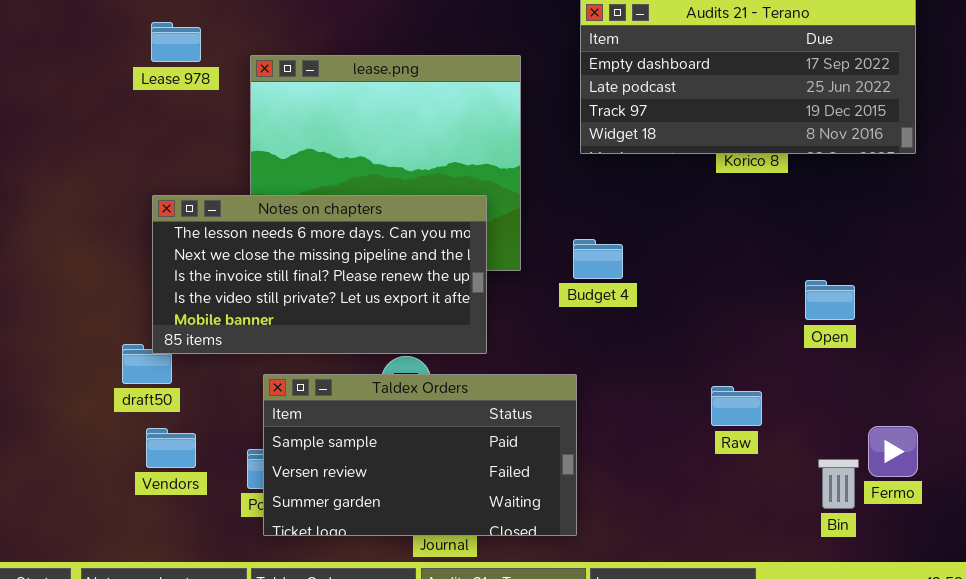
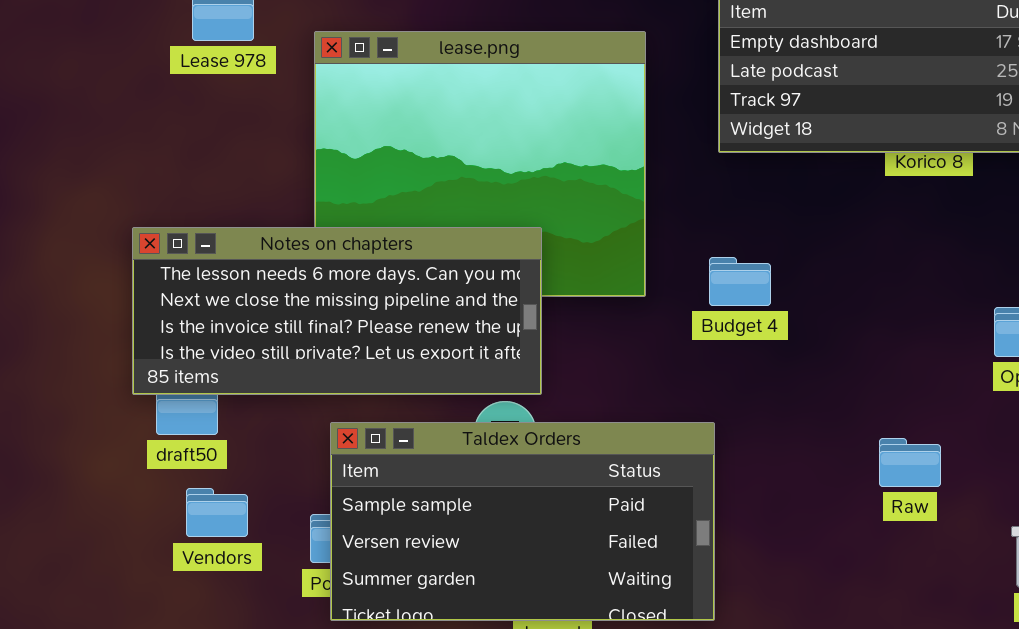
Notes on chapters: [152,195,487,354] -> [132,227,542,395], moved, resized

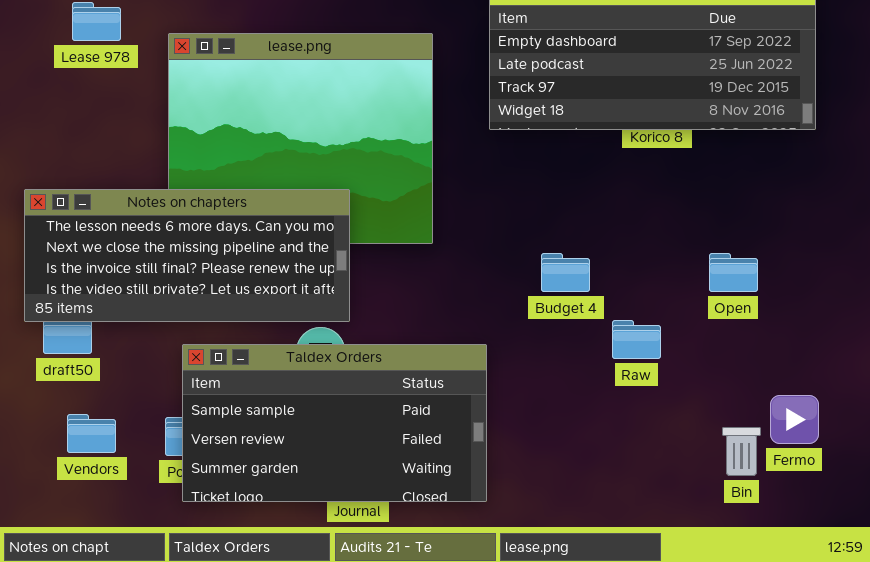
Budget 4: [709,257,771,306] -> [541,253,590,292], moved
Raw: [879,438,941,487] -> [612,320,661,359], moved
Vendors: [186,488,248,537] -> [67,414,116,453], moved

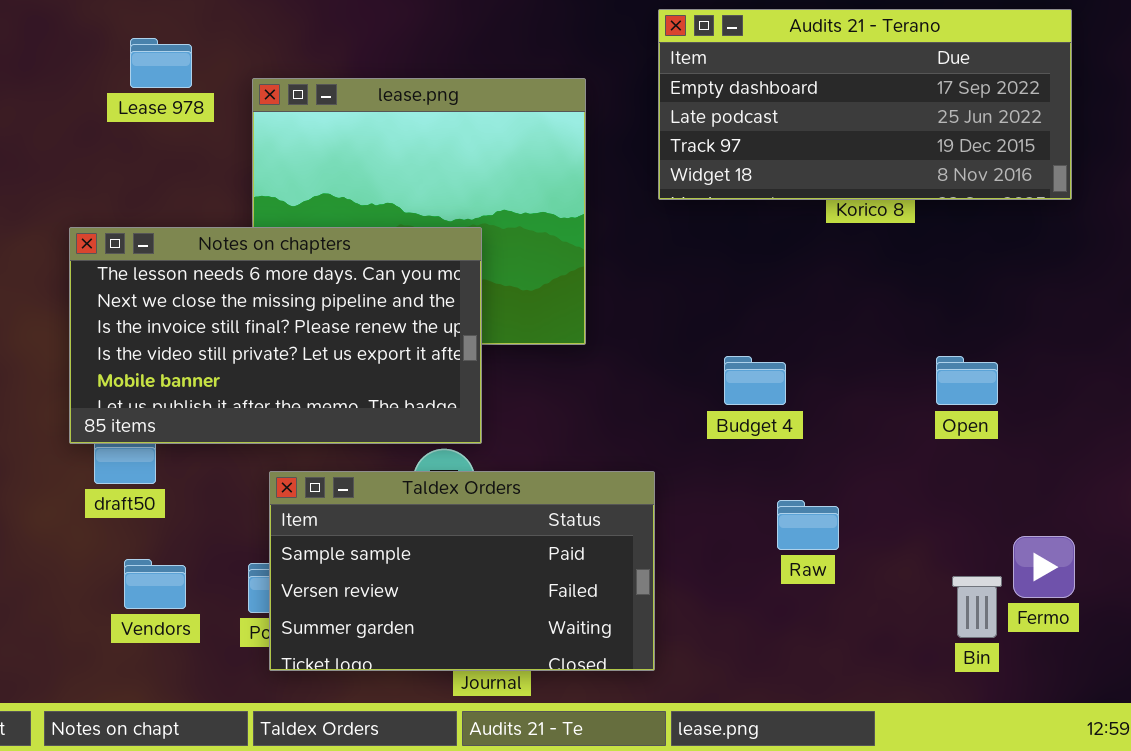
Notes on chapters: [24,189,350,322] -> [69,227,482,444], resized
Raw: [612,320,661,359] -> [777,500,839,550], moved

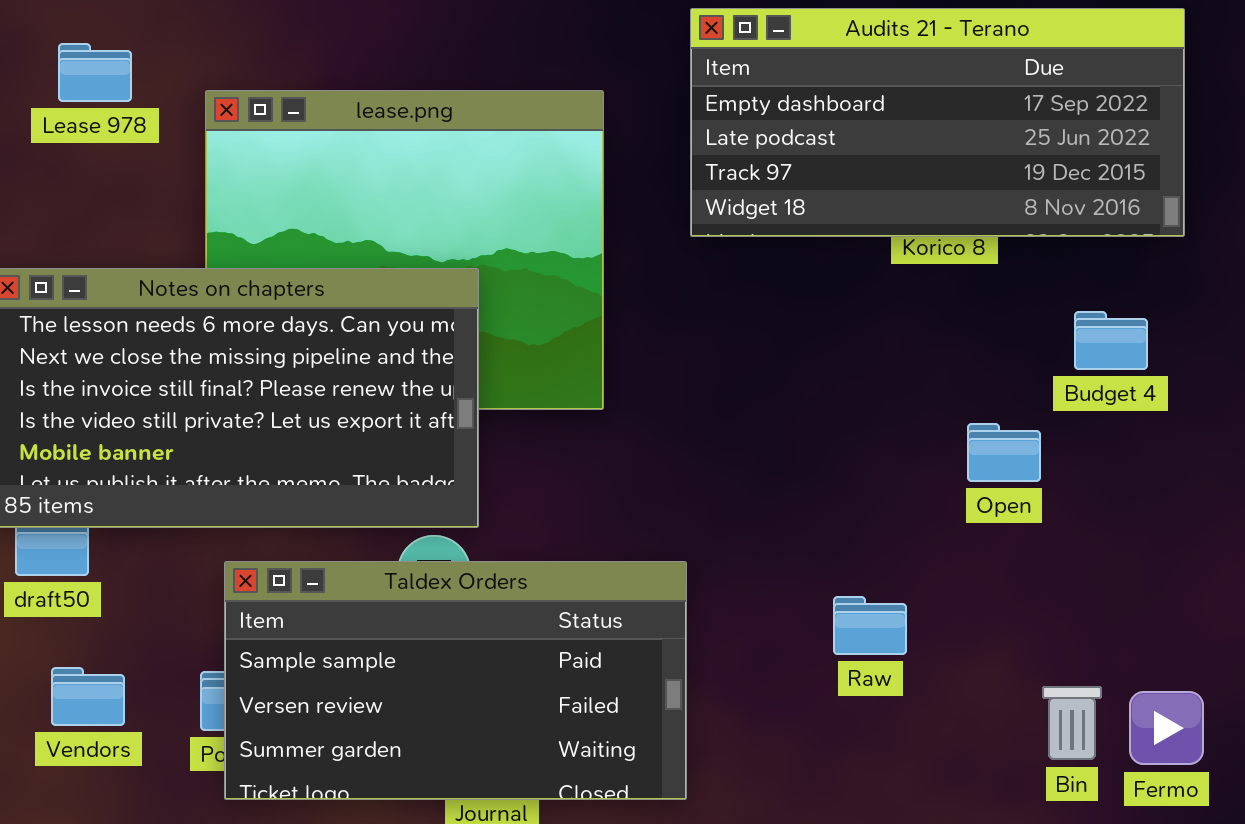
Budget 4: [724,356,786,405] -> [1074,311,1148,370], moved
Open: [936,356,998,405] -> [967,423,1041,482], moved
Fermo: [1013,536,1075,598] -> [1129,691,1204,765], moved

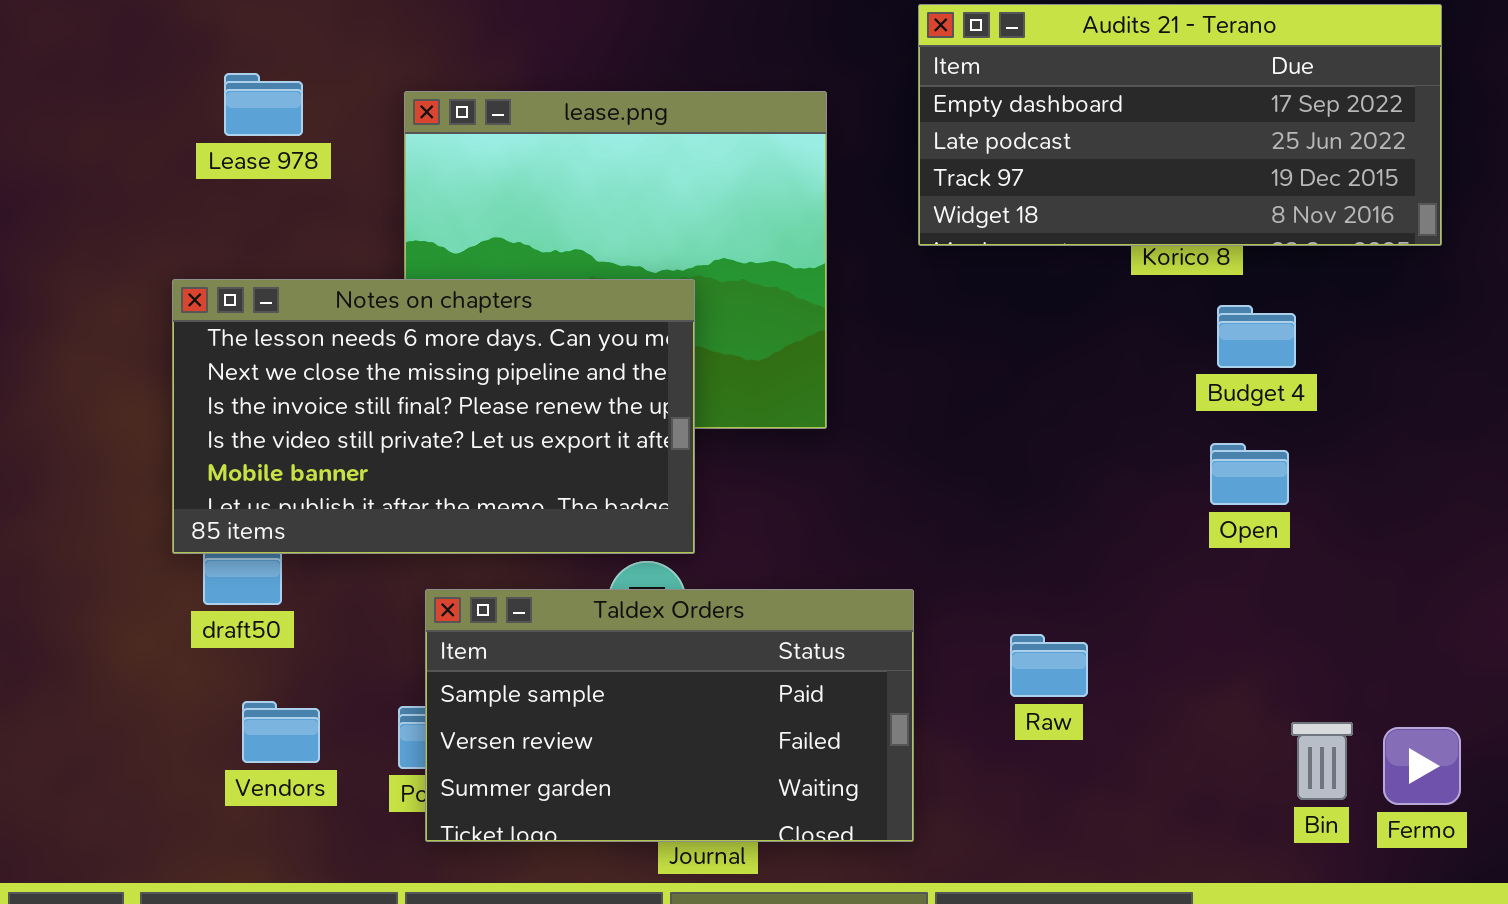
Lease 978: [58,43,132,102] -> [224,73,303,136], moved
Budget 4: [1074,311,1148,370] -> [1217,305,1296,368], moved
Raw: [833,596,907,655] -> [1010,634,1088,697], moved

